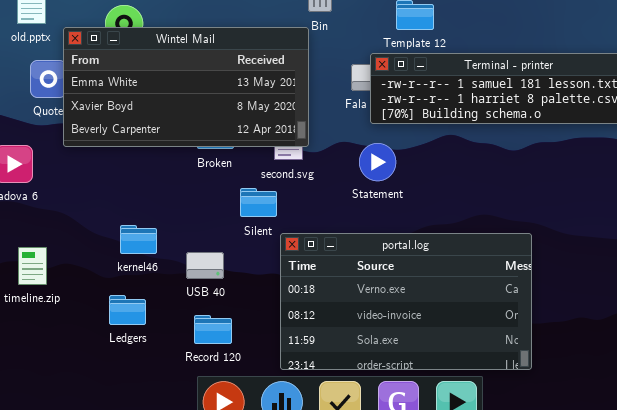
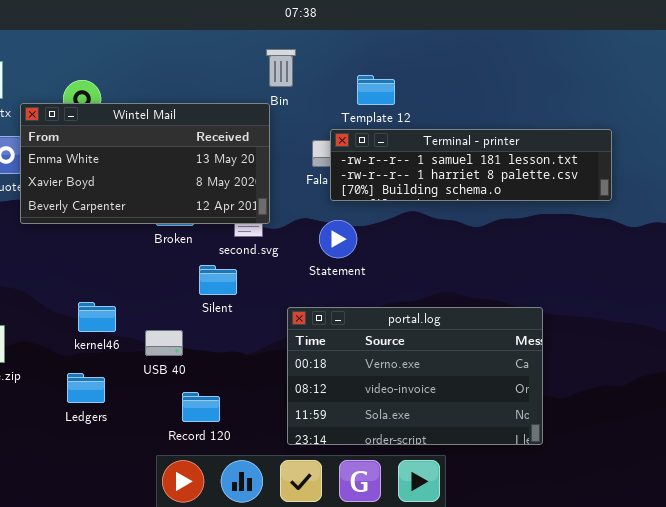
portal.log: [280,233,532,370] -> [287,307,543,445], moved
Record 120: [194,315,232,344] -> [182,392,220,422], moved

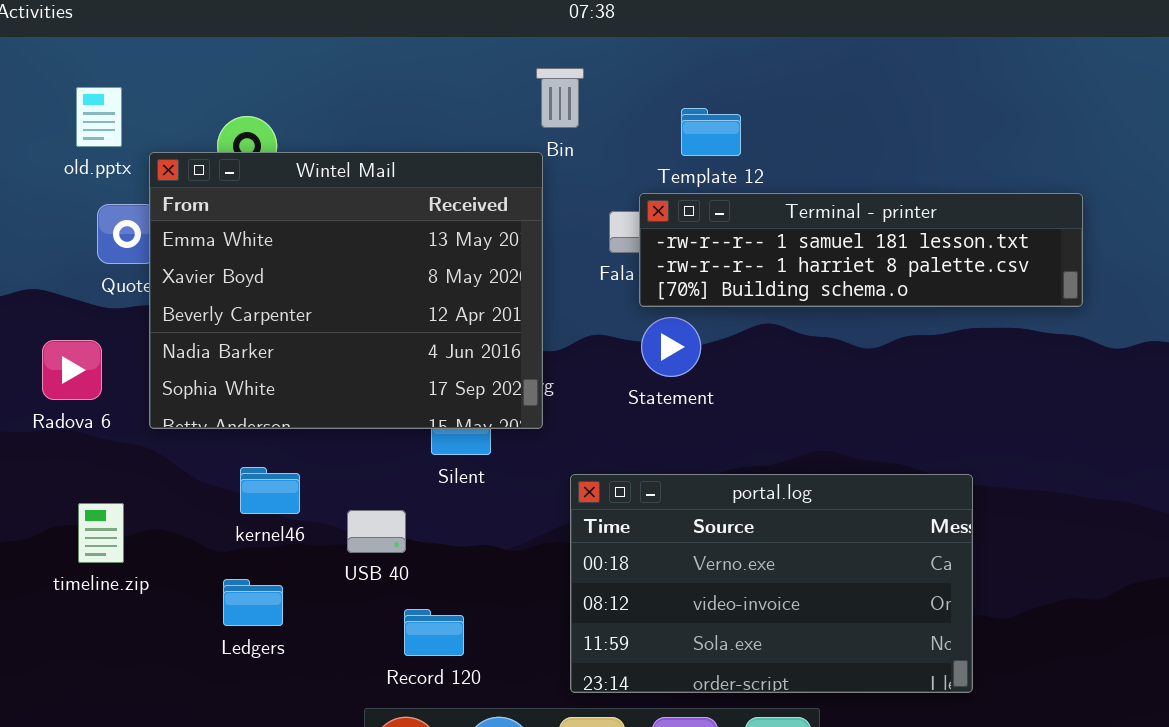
Wintel Mail: [20,103,270,224] -> [149,152,543,429], resized
Statement: [319,220,357,258] -> [641,317,701,377], moved

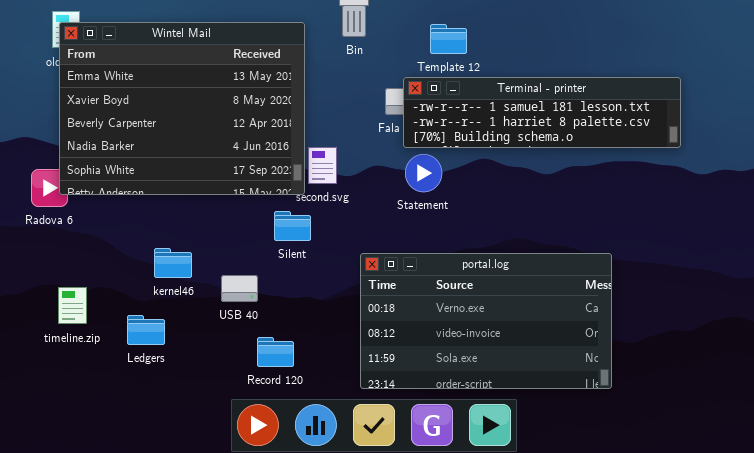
Wintel Mail: [149,152,543,429] -> [59,22,305,195], moved
timeline.zip: [78,503,124,563] -> [58,287,87,324], moved
Ledgers: [223,579,283,626] -> [127,315,165,345], moved

